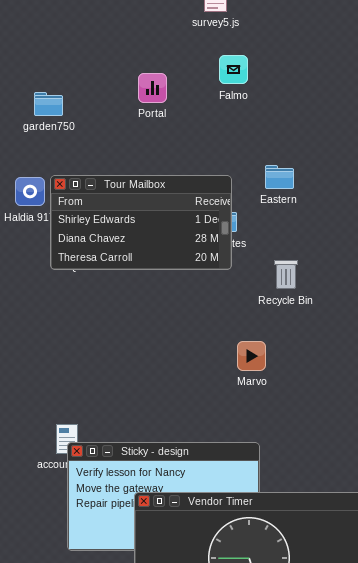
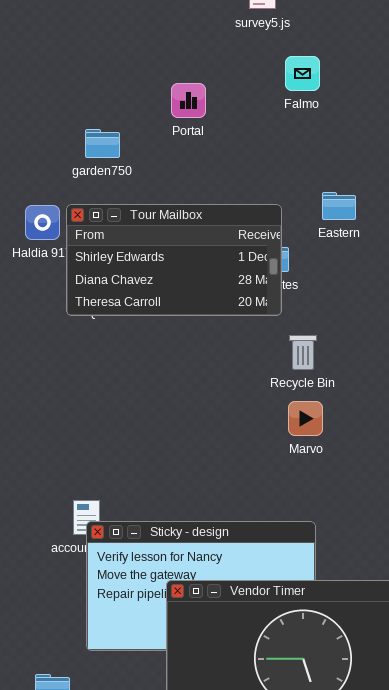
Falmo: [219,55,248,84] -> [285,56,320,91], moved
garden750: [34,92,63,116] -> [85,129,120,158], moved
Recycle Bin: [274,260,298,289] -> [289,335,317,370], moved

